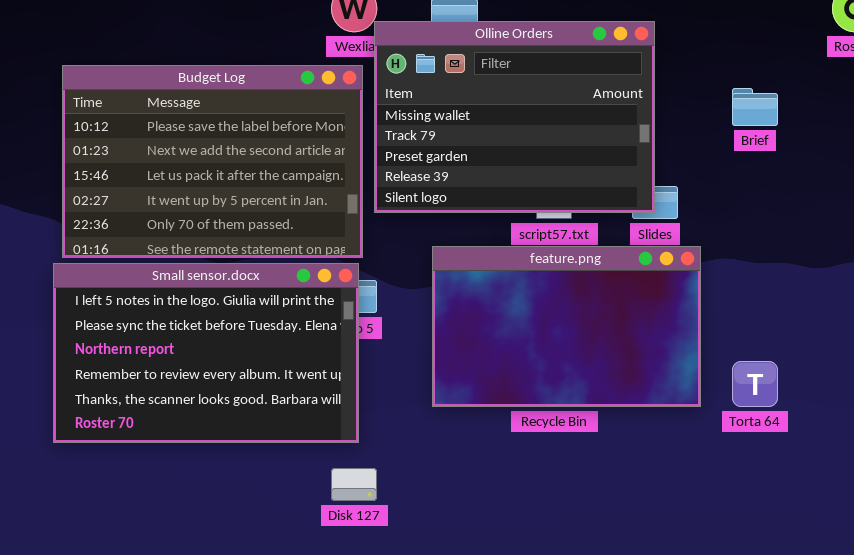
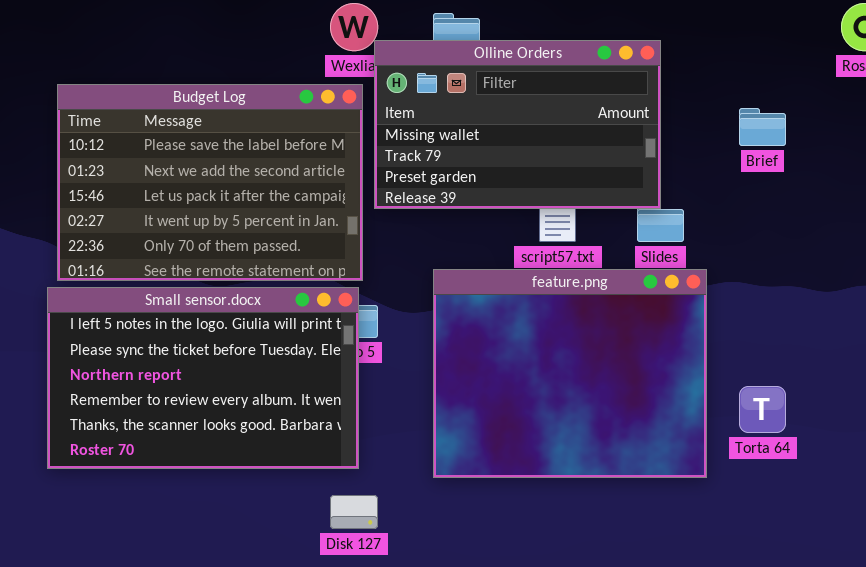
Olline Orders: [374,21,655,213] -> [374,40,661,209], resized
feature.png: [432,246,701,407] -> [433,269,707,478], resized

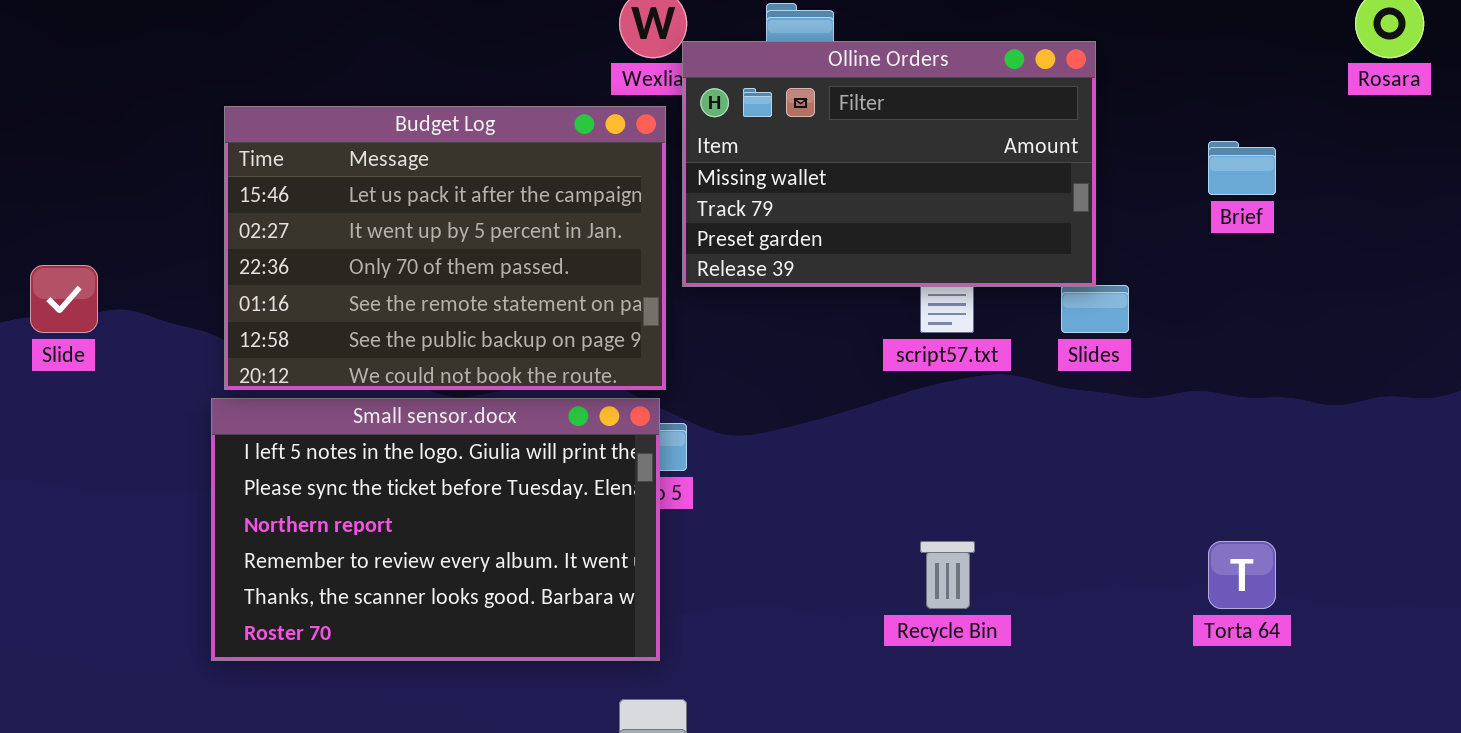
Budget Log: [57,84,363,281] -> [224,106,666,390], scrolled down 2 rows
feature.png: [433,269,707,478] -> none, closed

